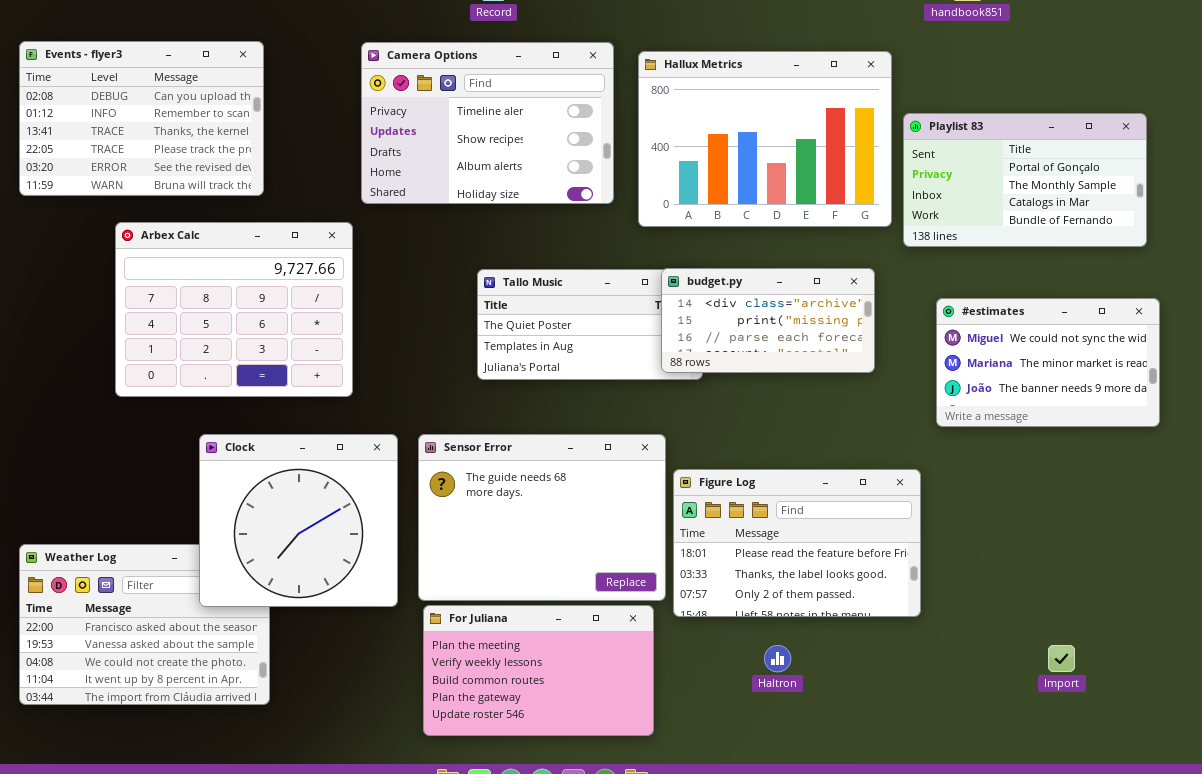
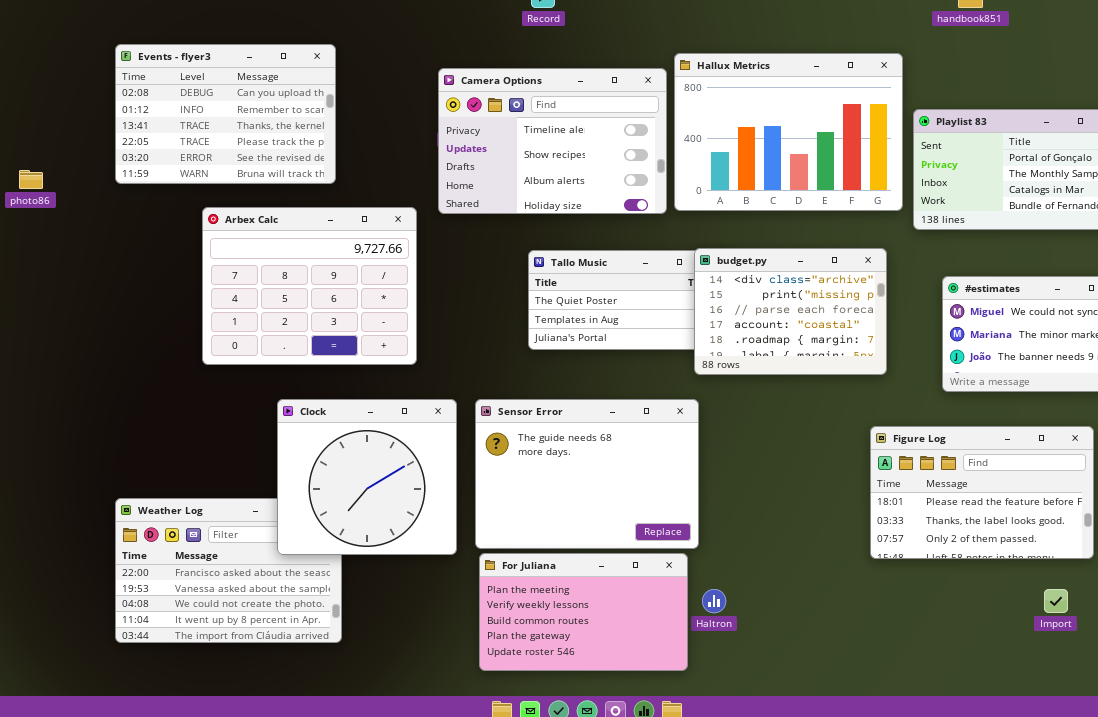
Camera Options: [361,42,614,204] -> [438,68,667,214], moved
budget.py: [661,268,875,373] -> [694,248,887,375], resized
Figure Log: [673,469,921,617] -> [870,426,1094,559], moved
Haltron: [764,645,791,672] -> [702,589,726,613], moved

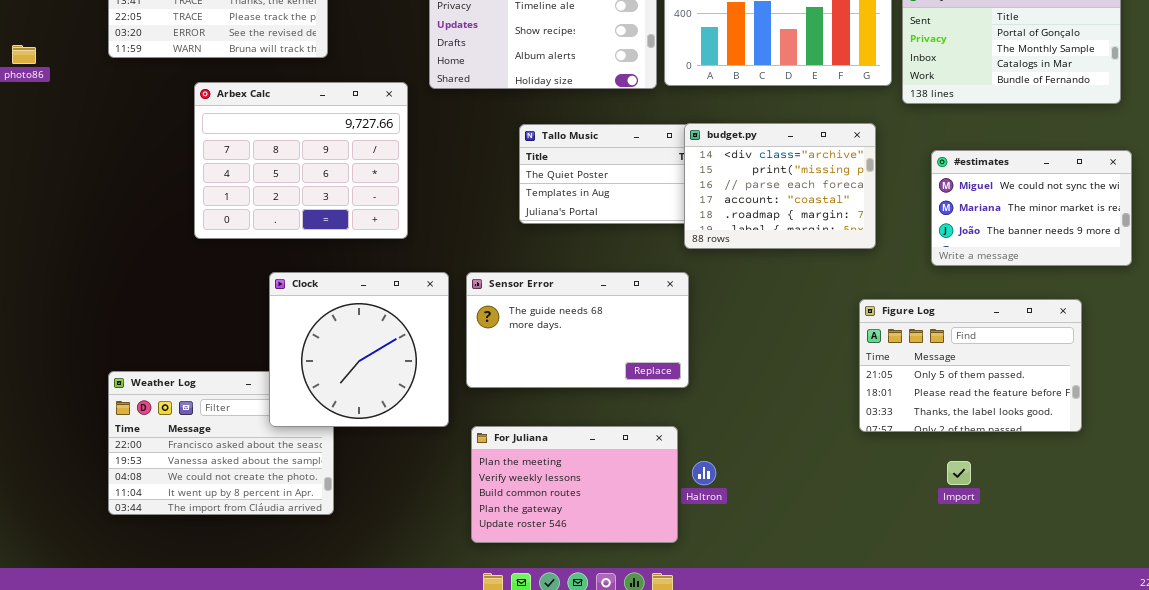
Sensor Error: [475,399,699,549] -> [466,272,689,388], resized
Figure Log: [870,426,1094,559] -> [859,299,1082,432], scrolled up 1 row
Import: [1044,589,1068,613] -> [947,461,971,485], moved

